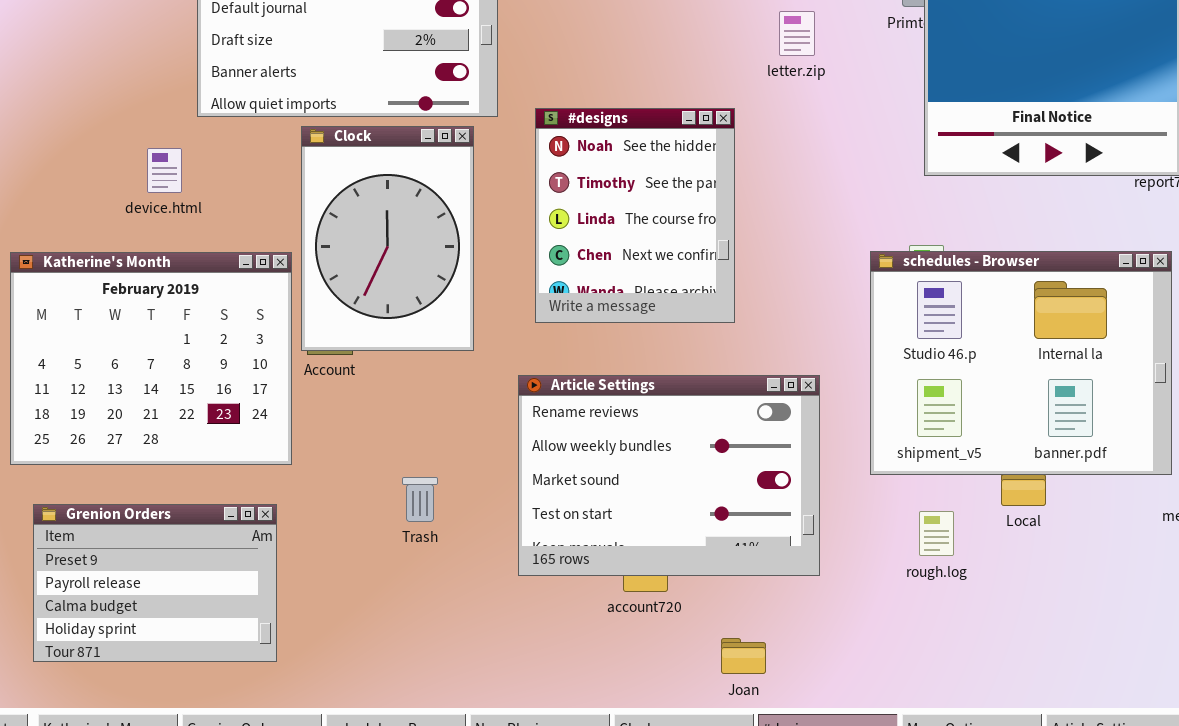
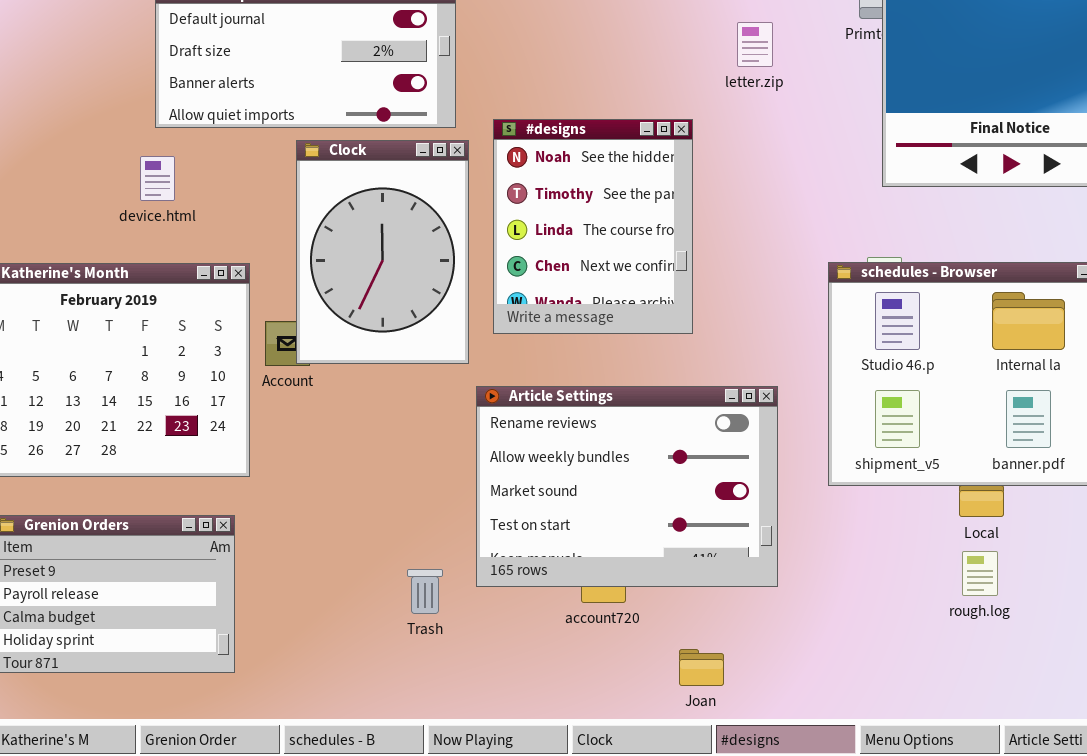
Clock: [301,126,474,351] -> [296,140,469,364], moved
device.html: [147,148,182,193] -> [140,156,175,201], moved
Trash: [402,477,438,522] -> [407,569,443,614], moved
rough.log: [919,511,954,556] -> [962,551,998,596], moved

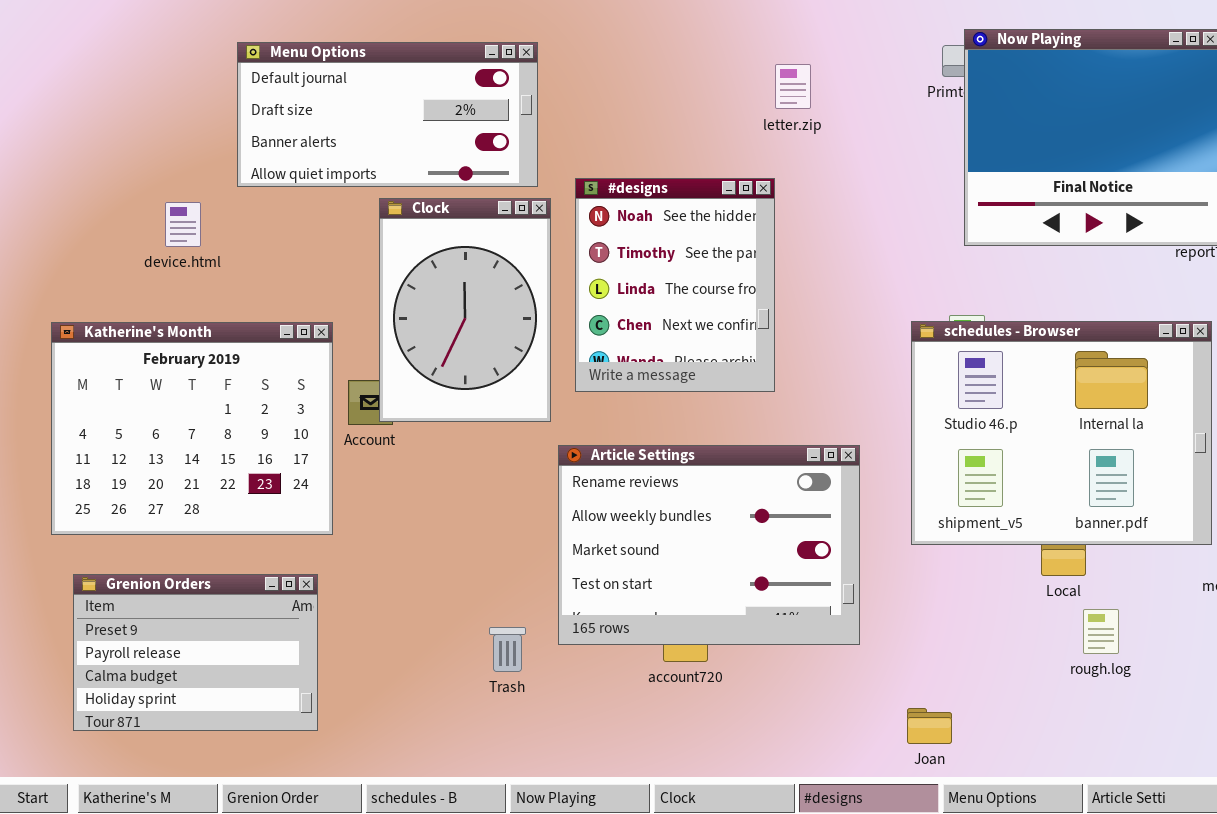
letter.zip: [737,22,773,67] -> [775,64,811,109], moved
device.html: [140,156,175,201] -> [165,202,201,247], moved
rough.log: [962,551,998,596] -> [1083,609,1119,654], moved
Joan: [679,649,724,686] -> [907,708,952,744], moved

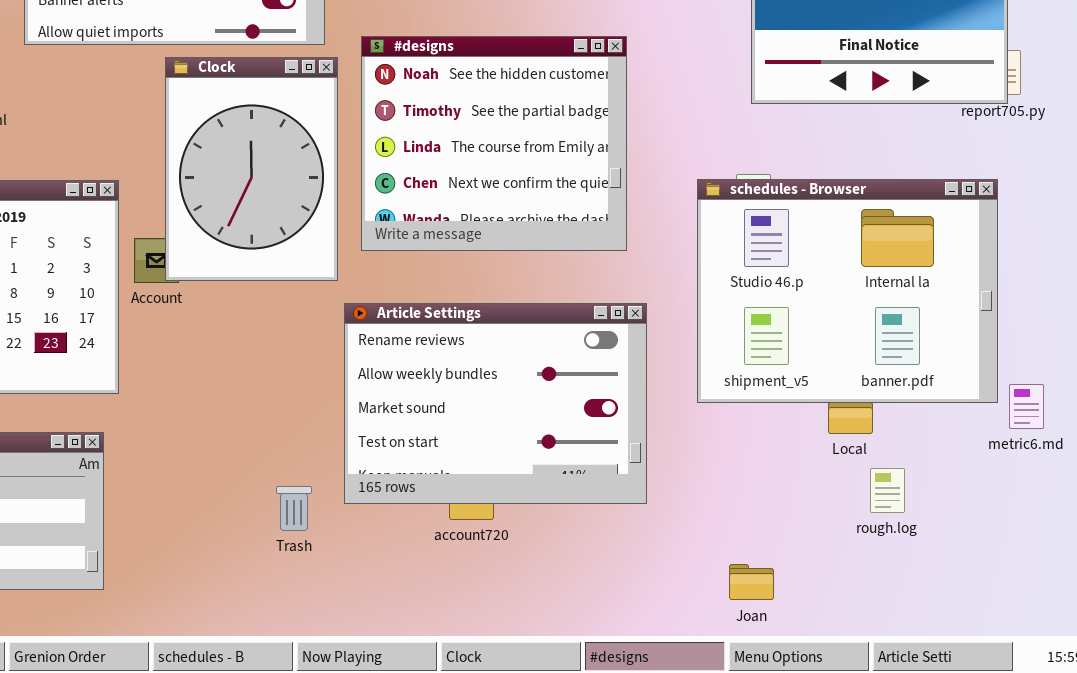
#designs: [575,178,775,392] -> [361,36,627,251], resized
Joan: [907,708,952,744] -> [729,564,774,600], moved

